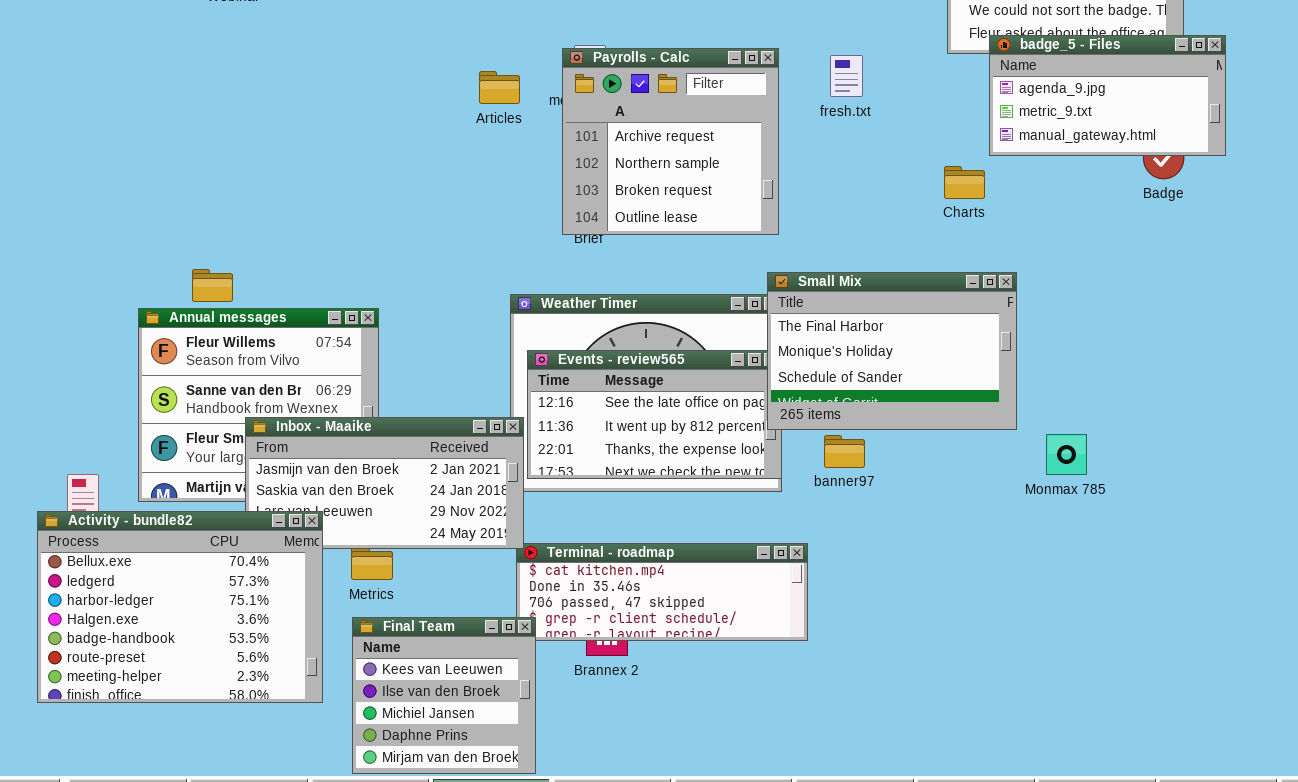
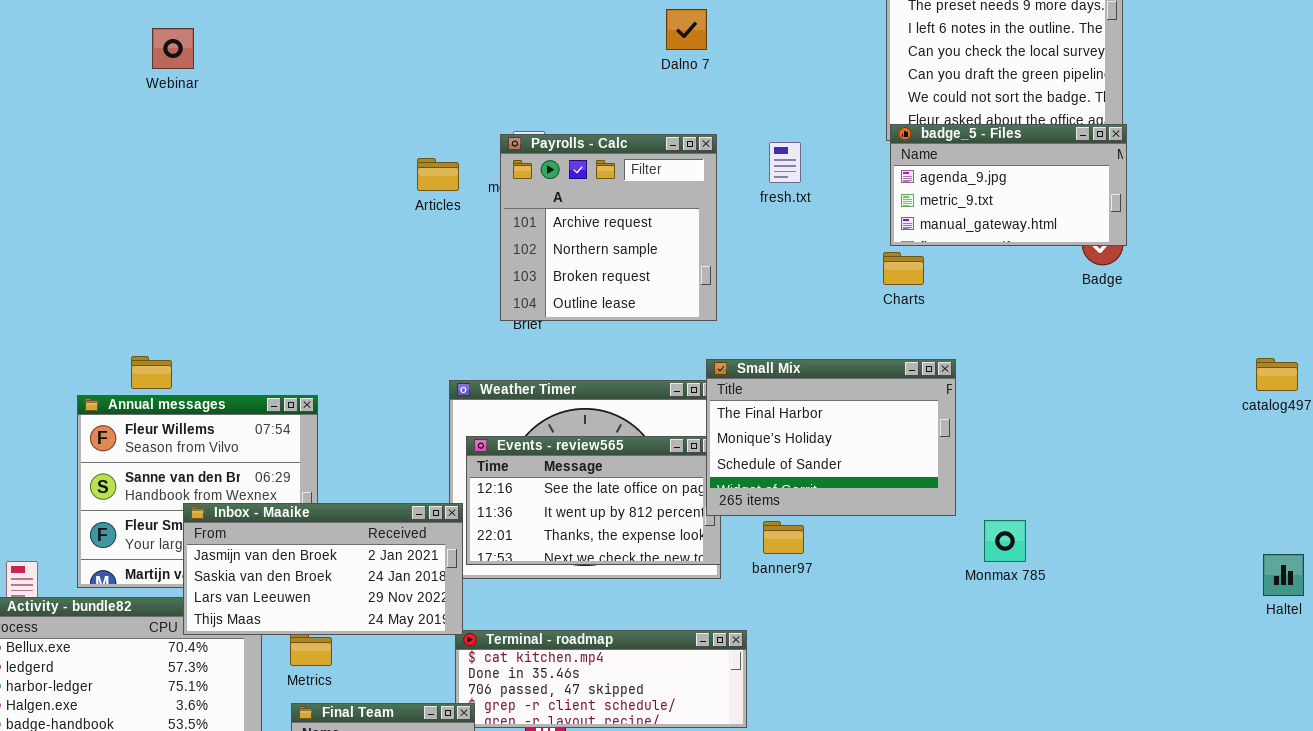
badge_5 - Files: [989,35,1226,156] -> [890,124,1127,246], moved
Inbox - Maaike: [245,417,524,549] -> [183,503,463,635], raised

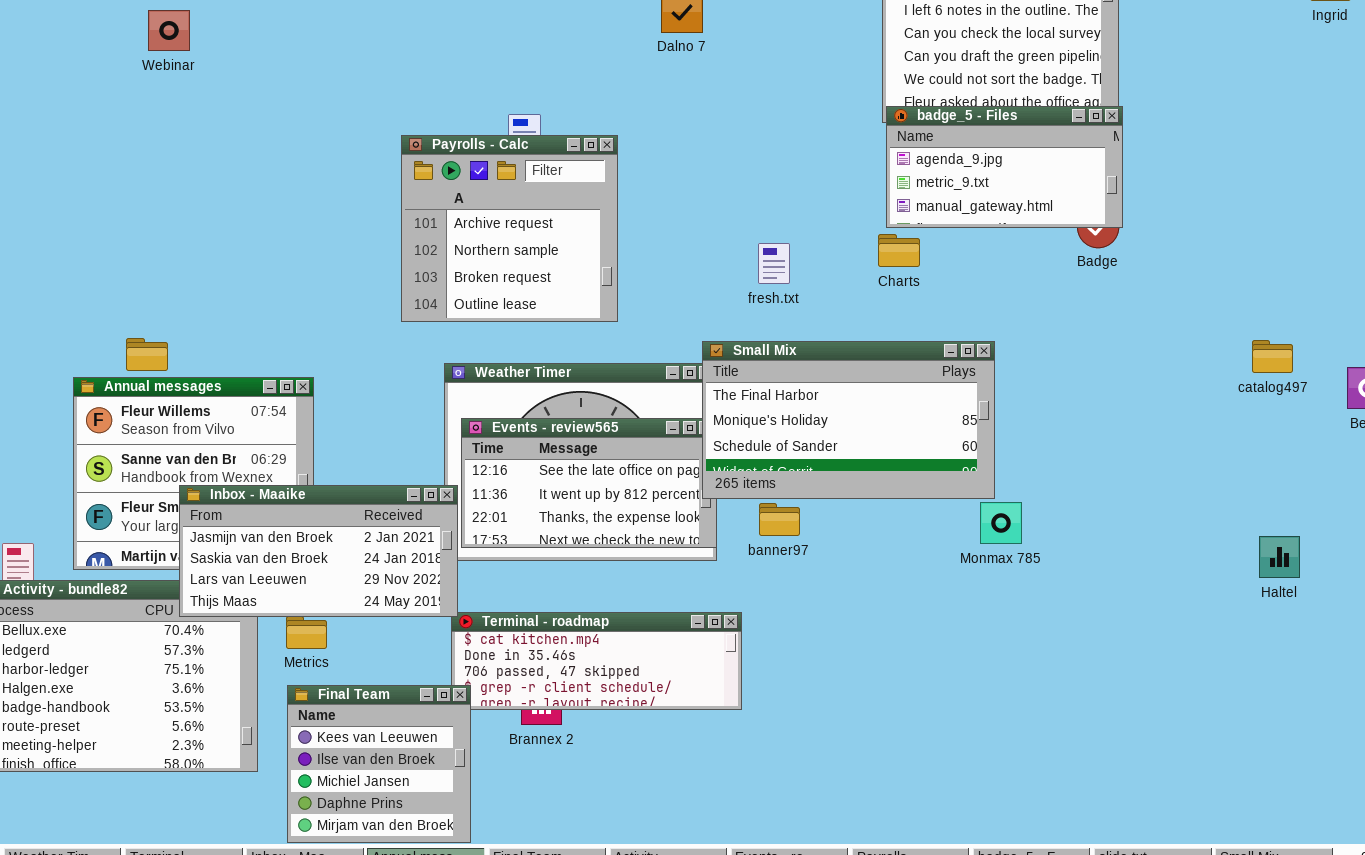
Payrolls - Calc: [500,134,717,321] -> [401,135,618,322], moved
fresh.txt: [769,142,801,183] -> [758,243,790,284], moved
Small Mix: [706,359,956,516] -> [702,341,995,499], resized

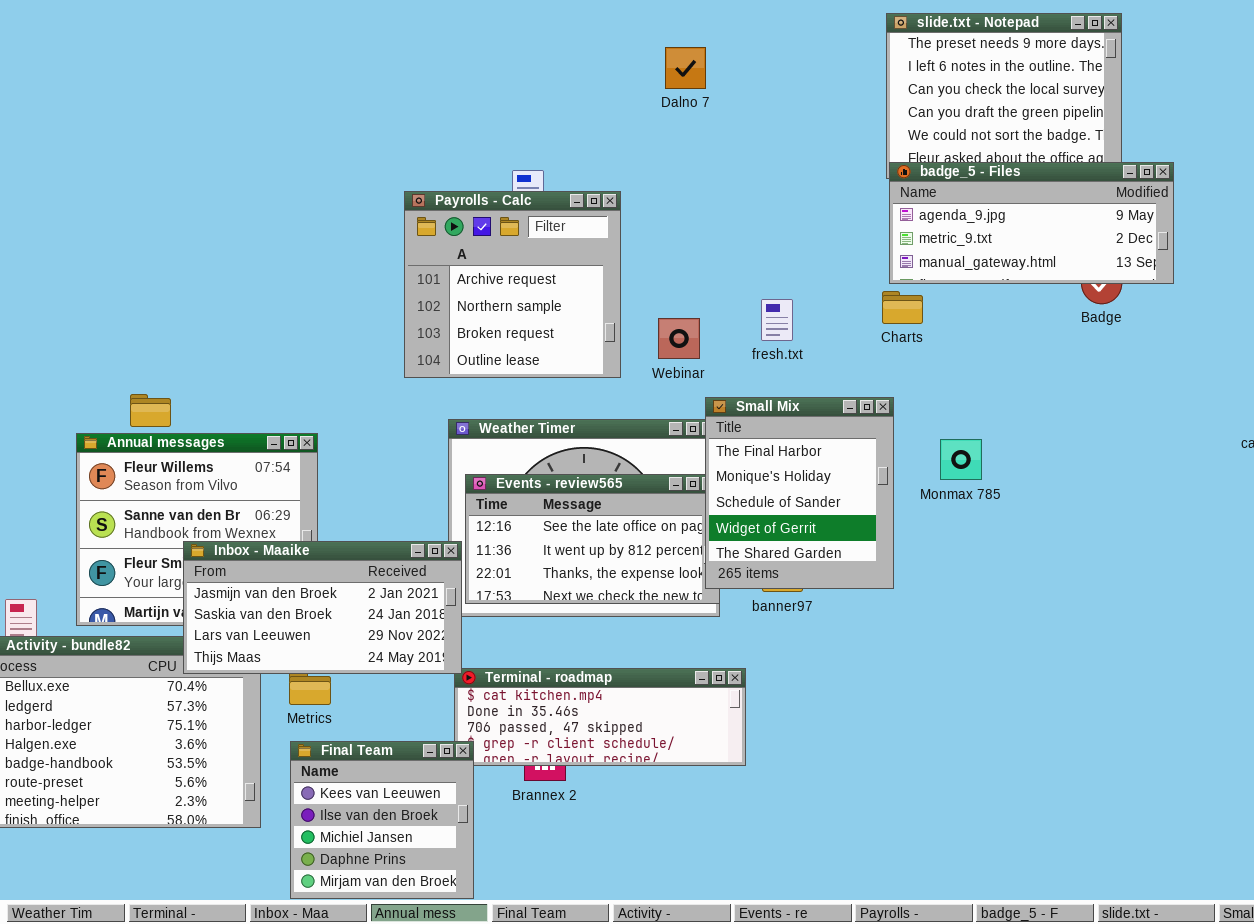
Webinar: [148,10,190,51] -> [658,318,700,359], moved
badge_5 - Files: [886,106,1123,228] -> [889,162,1174,284], resized
Small Mix: [702,341,995,499] -> [705,397,894,589], resized
Monmax 785: [980,502,1022,544] -> [940,439,982,480], moved

